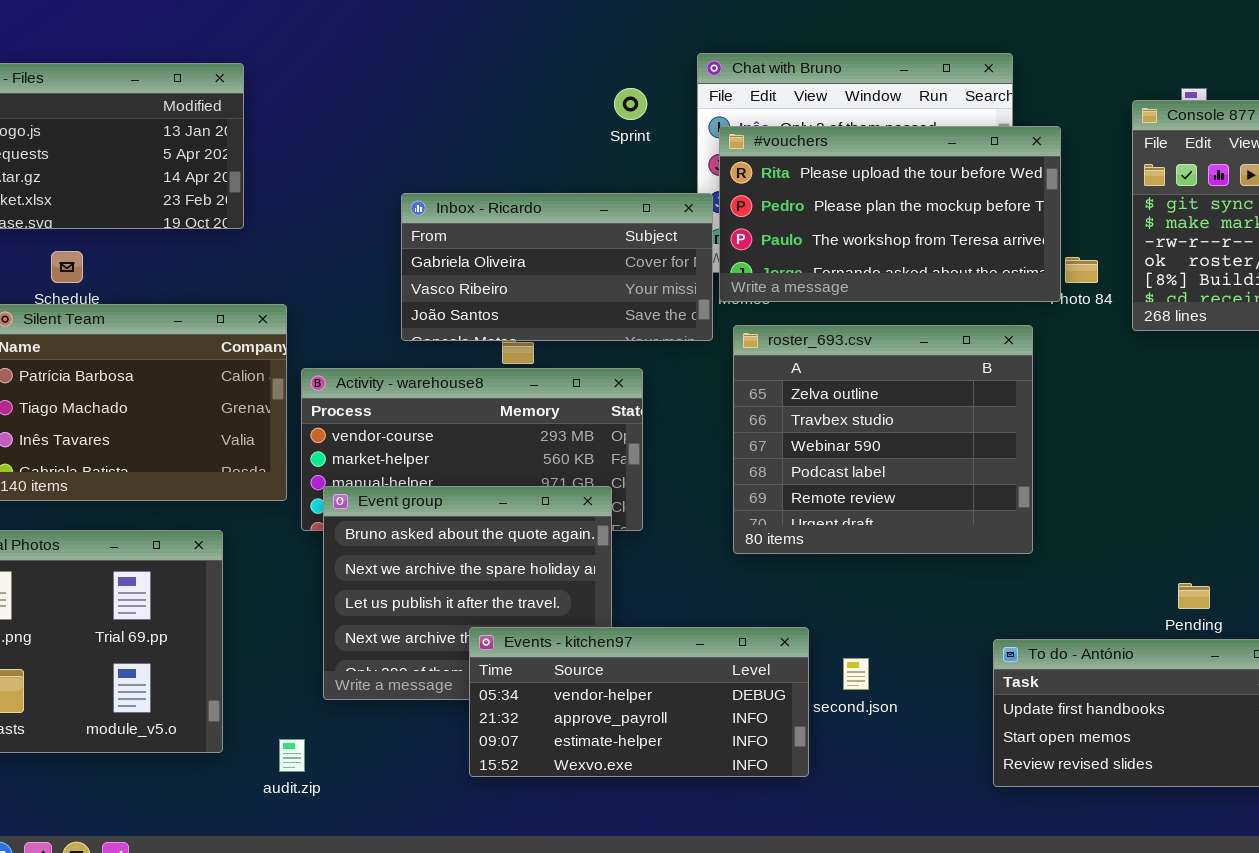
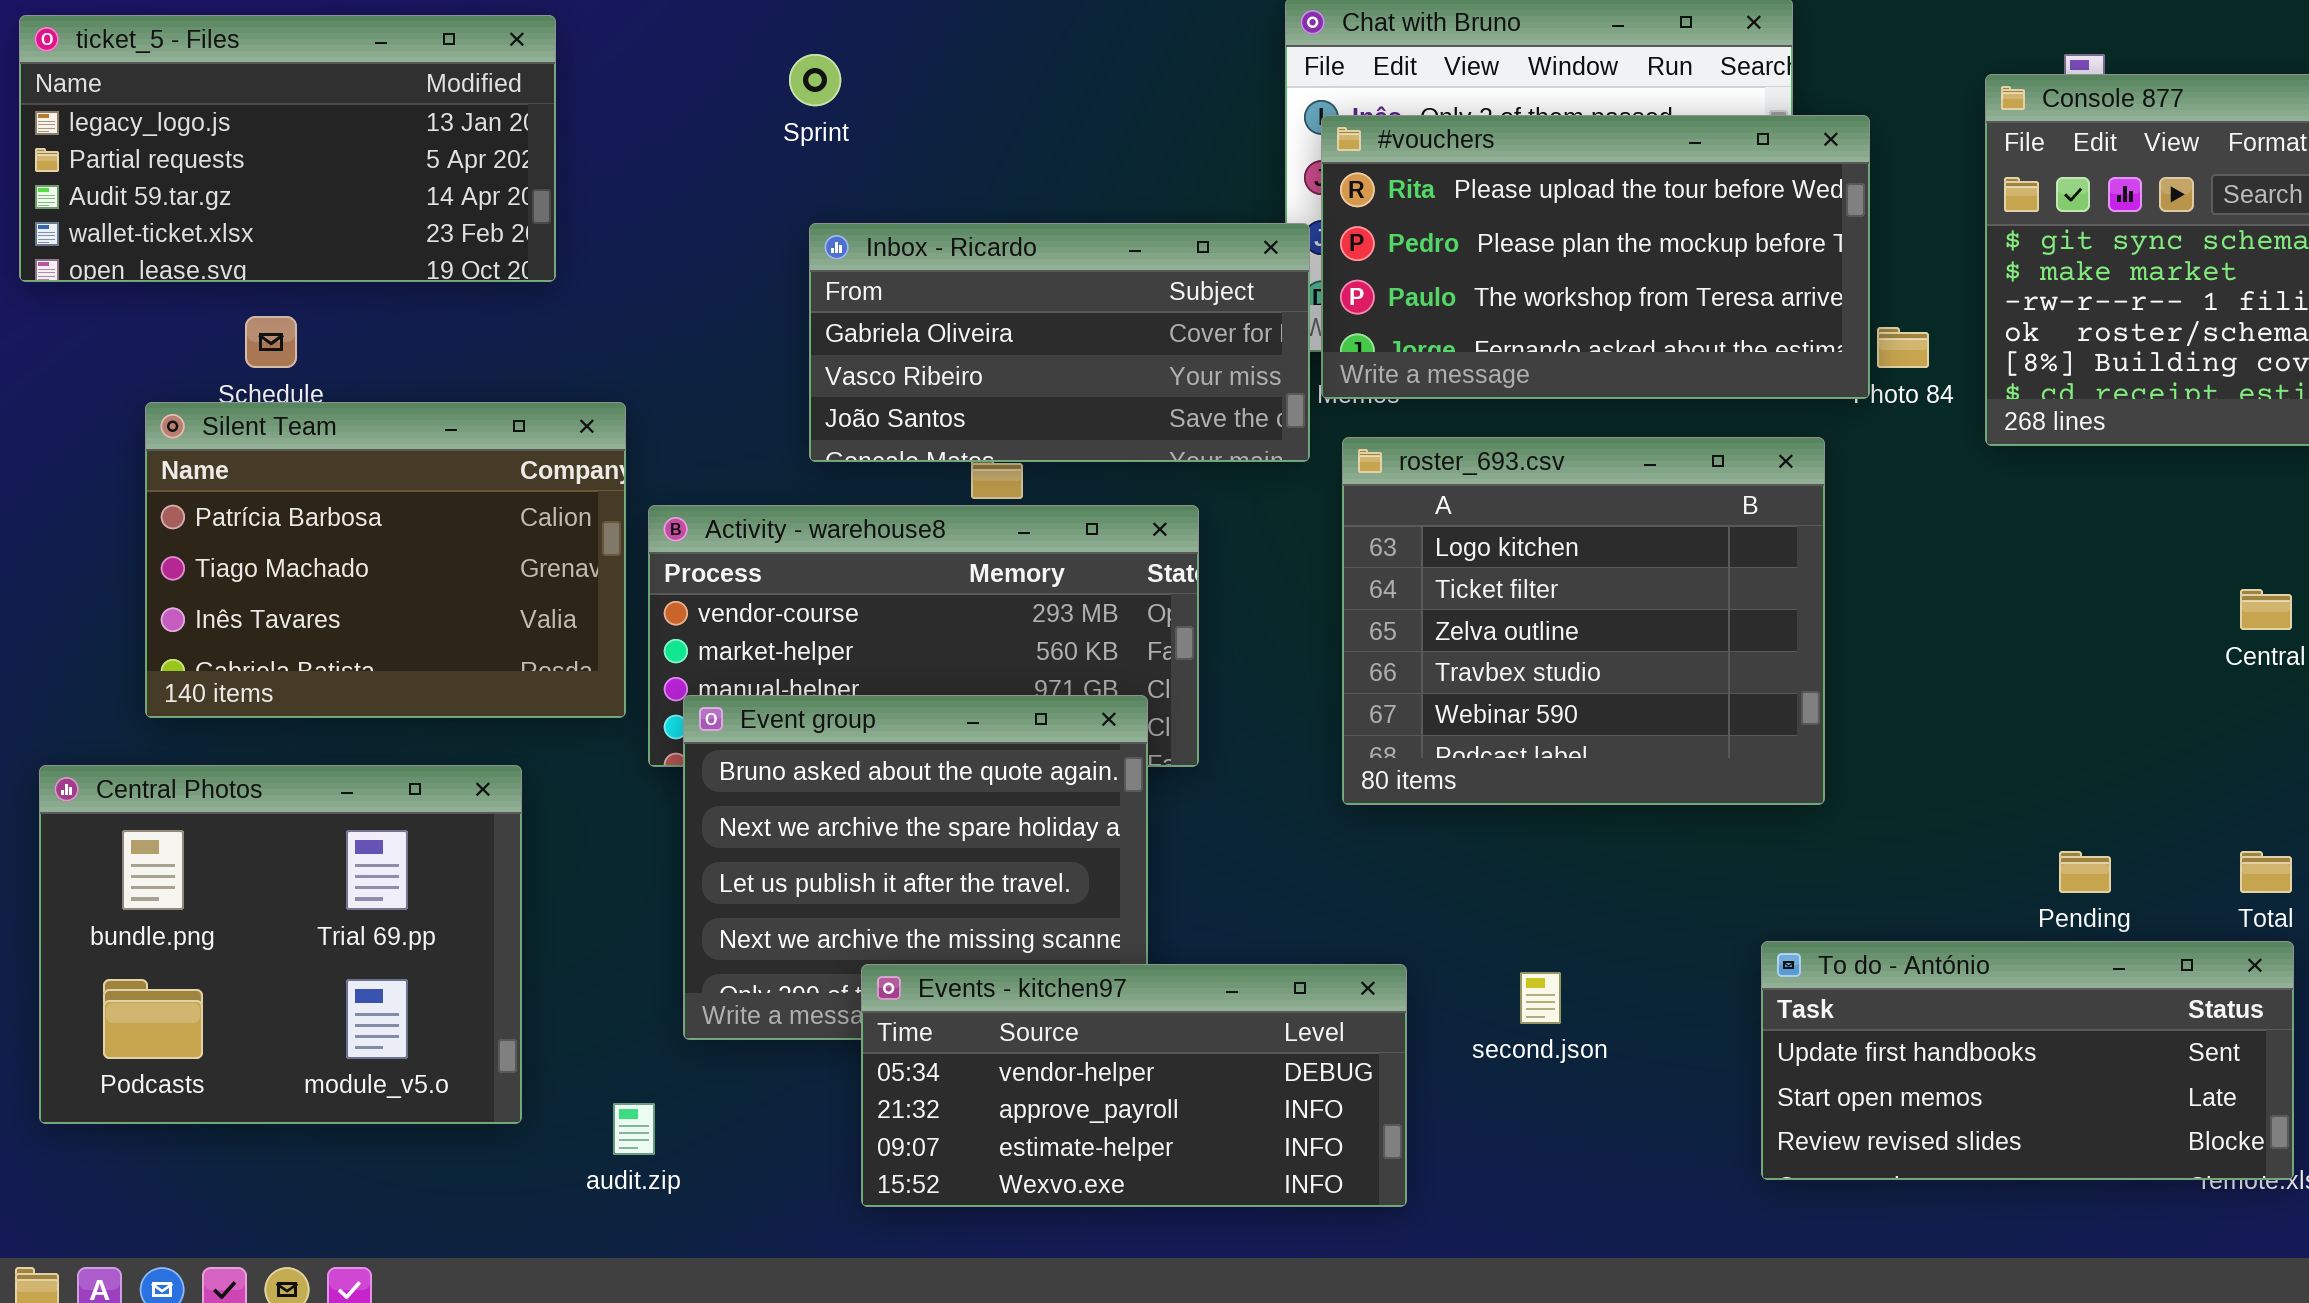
Sprint: [614,88,647,120] -> [789,54,841,106], moved
roster_693.csv: [733,325,1033,554] -> [1342,437,1825,805], scrolled up 2 rows
Events - kitchen97: [469,627,809,777] -> [861,964,1407,1207], moved

